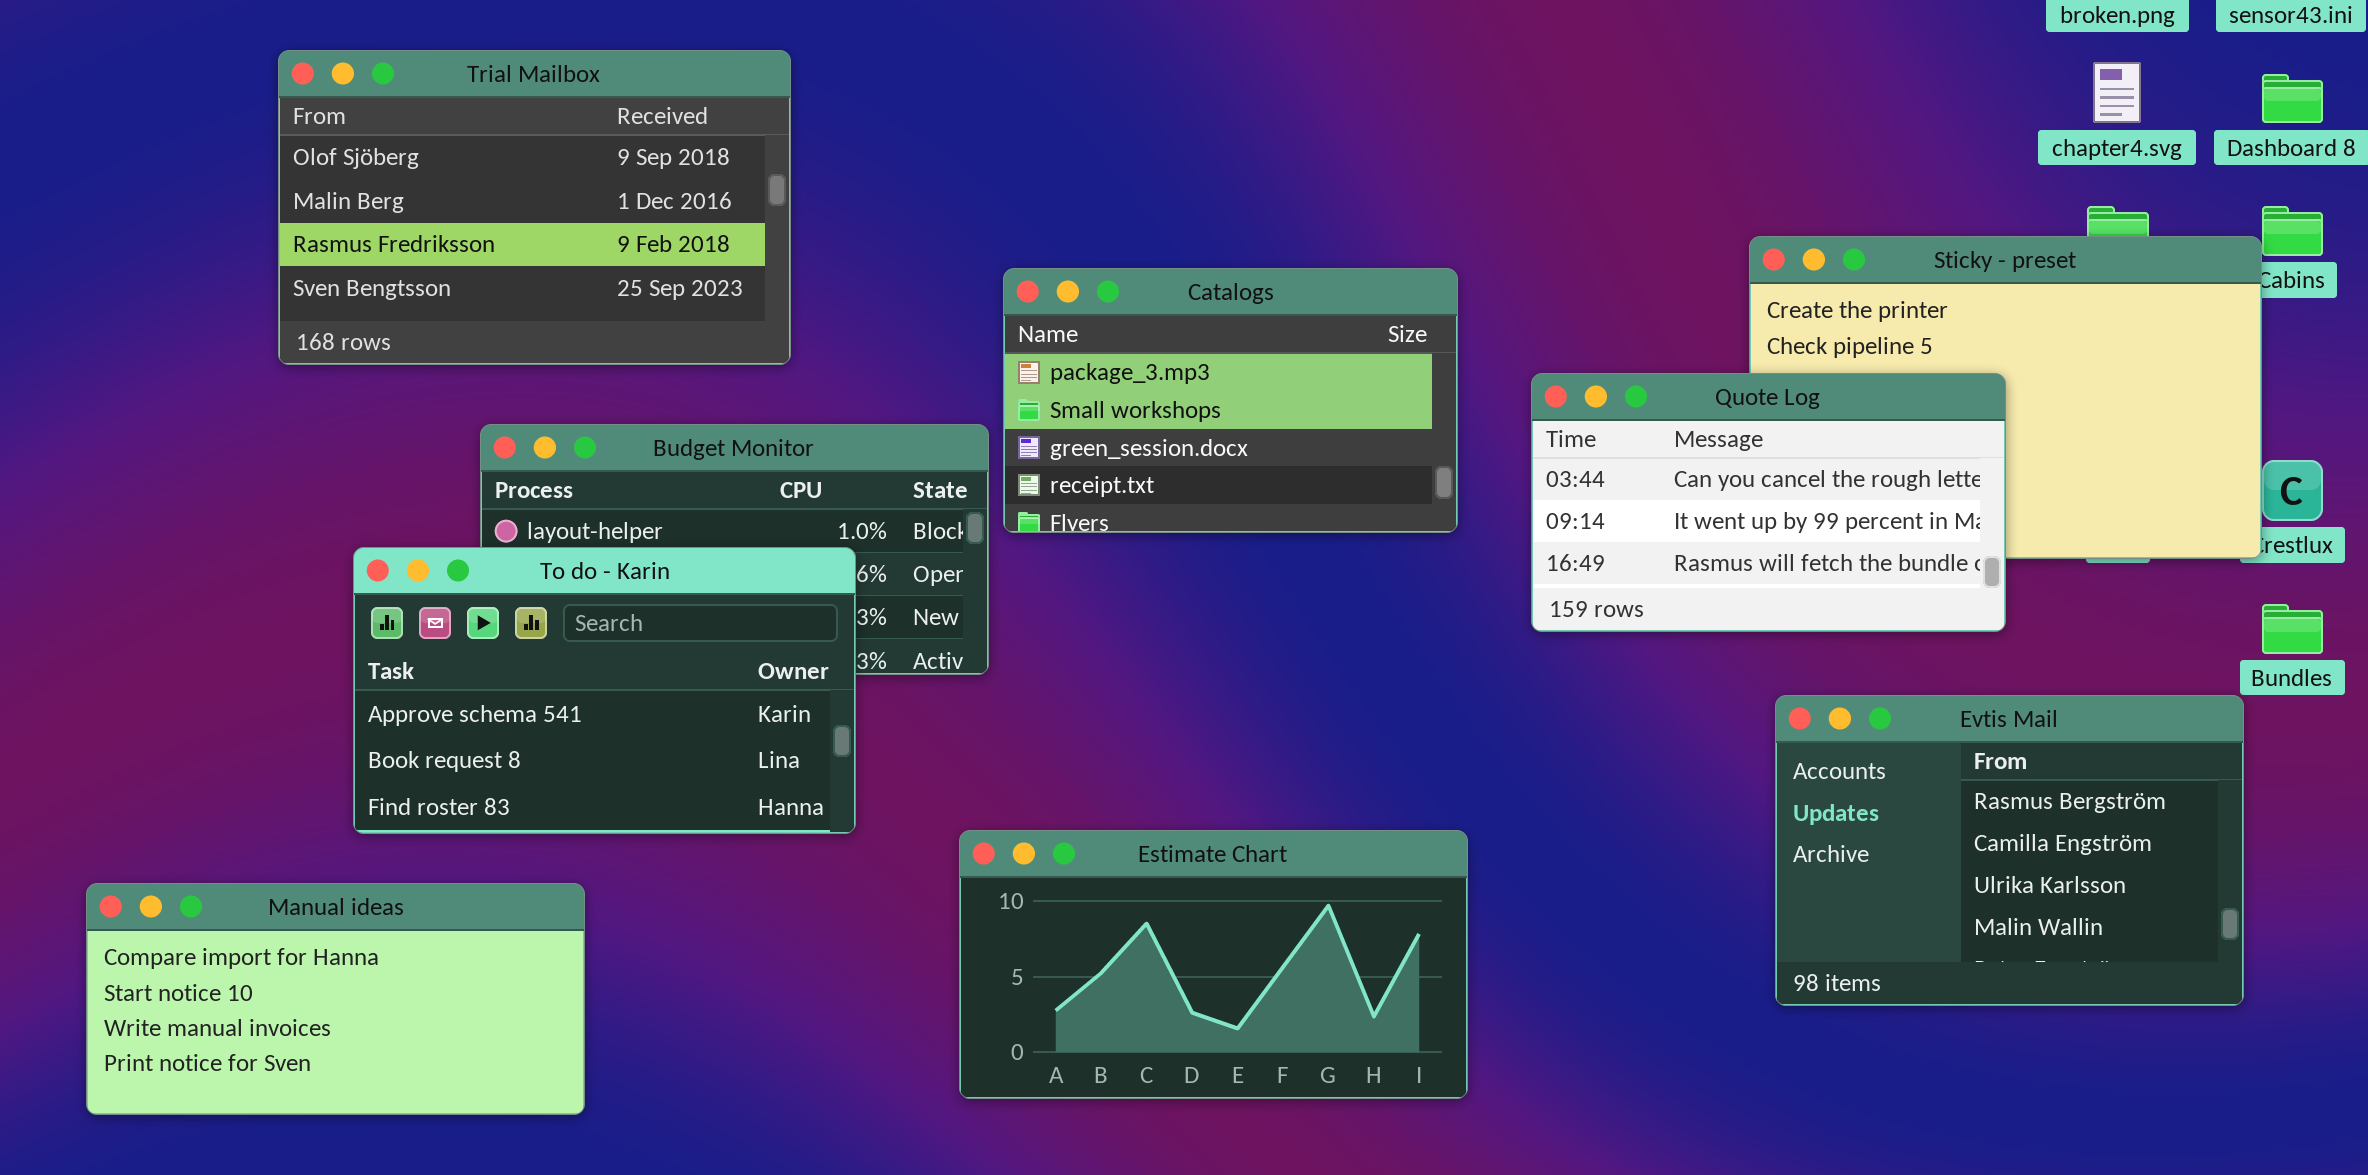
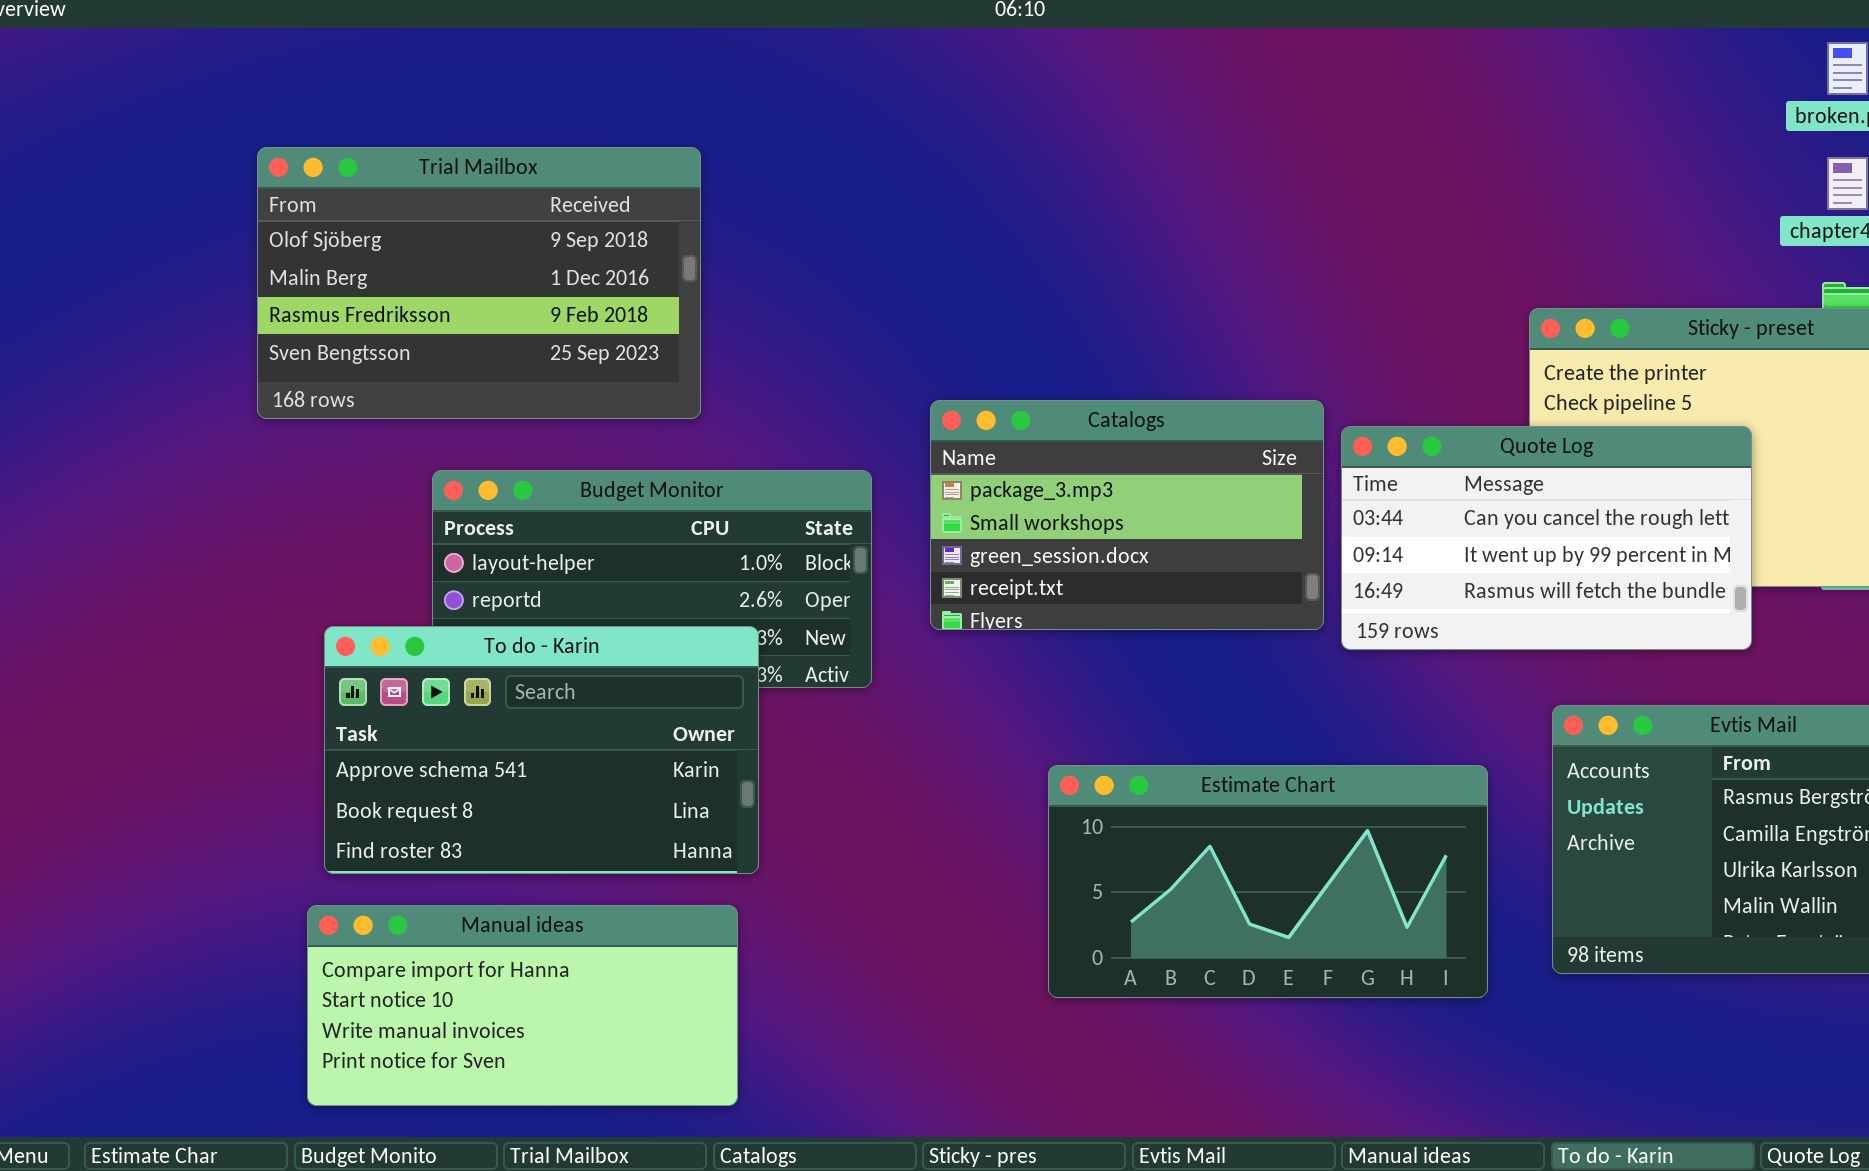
Catalogs: [1003,268,1458,533] -> [930,400,1324,630], moved
To do - Karin: [353,547,856,834] -> [324,626,759,874], moved
Estimate Chart: [959,830,1468,1099] -> [1048,765,1488,998], moved
Manual ideas: [86,883,585,1115] -> [307,905,738,1106], moved

